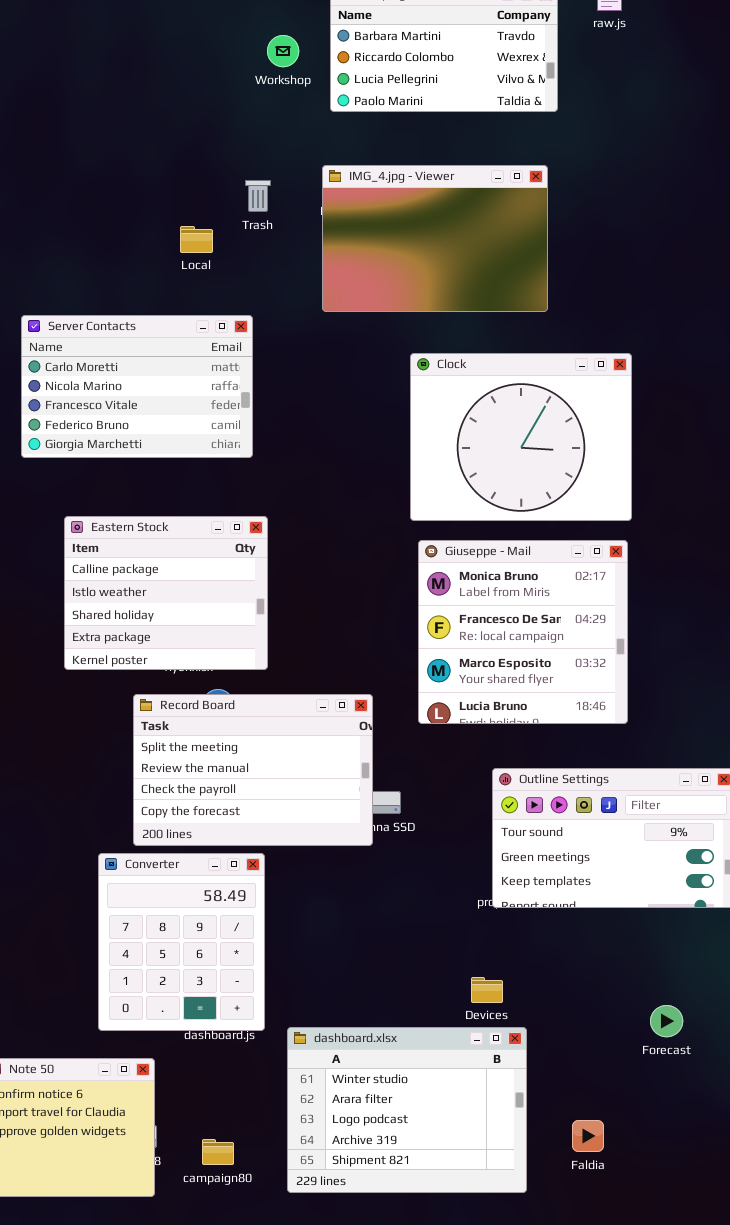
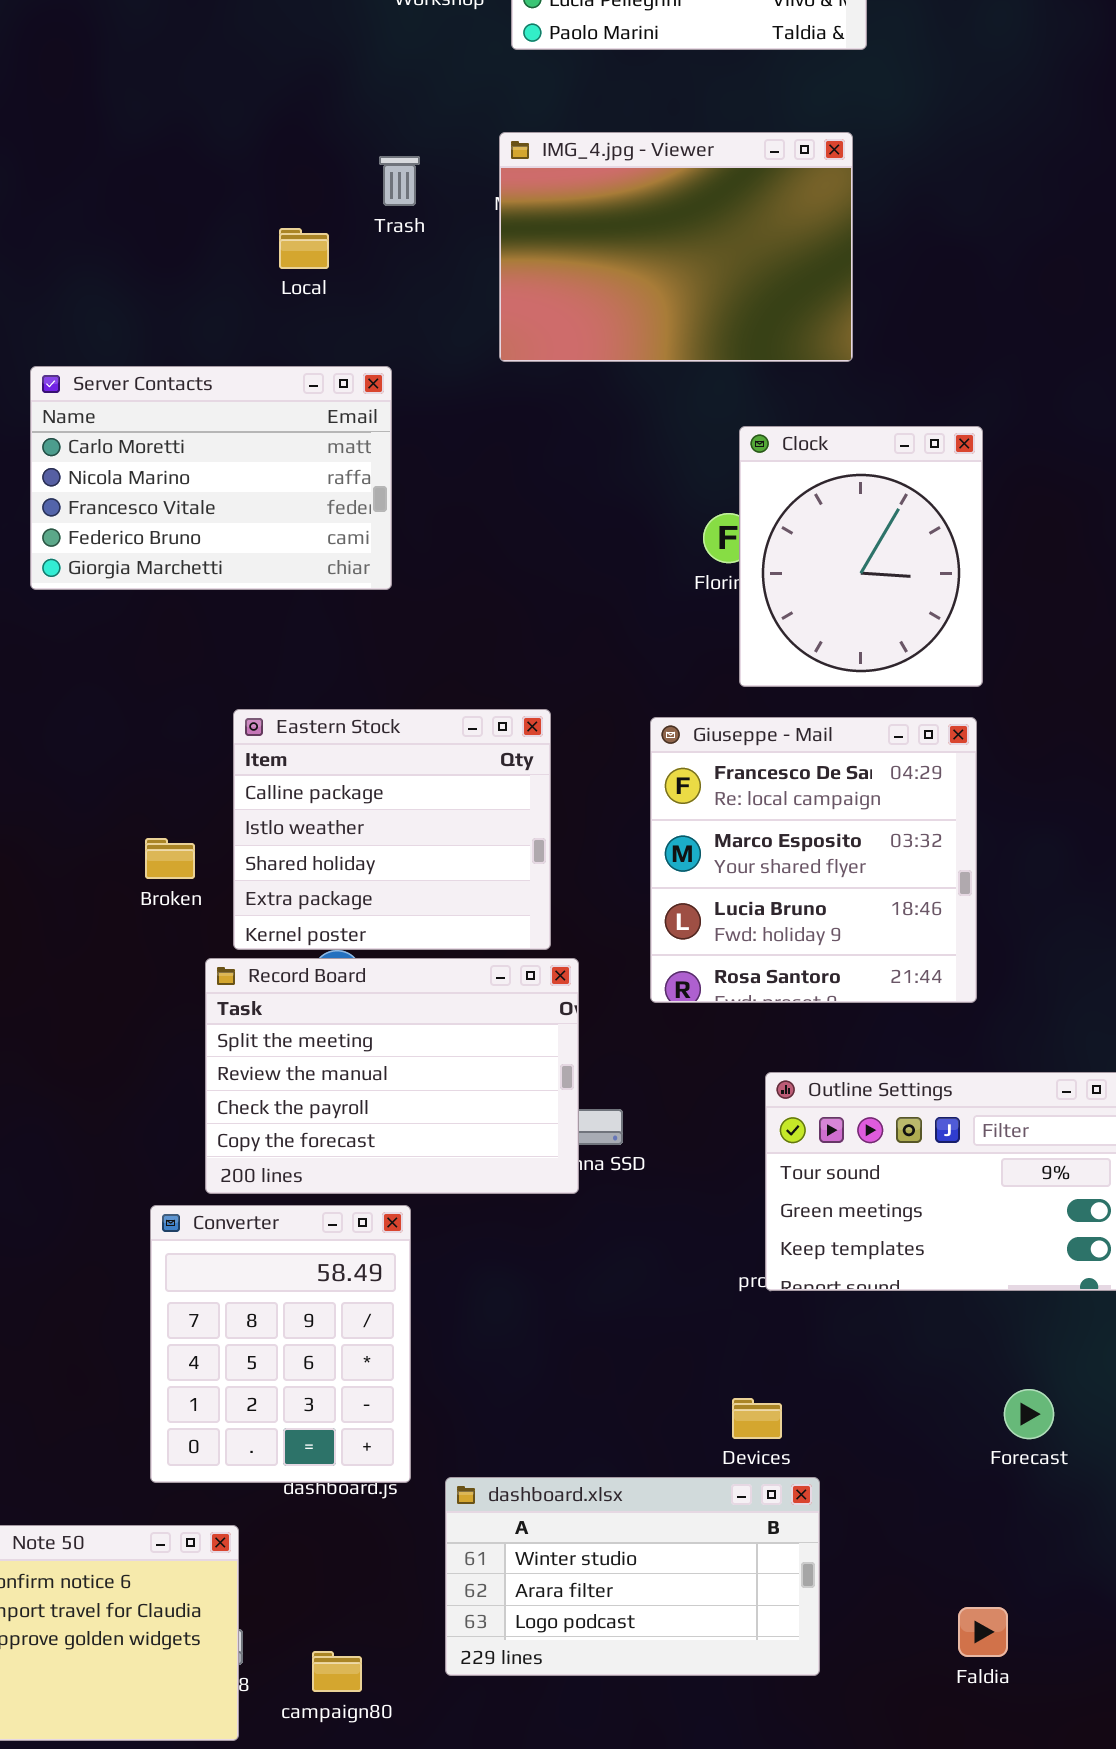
Clock: [410,353,632,521] -> [739,426,983,687], resized
Eastern Stock: [64,516,268,670] -> [233,709,551,950], moved
Giuseppe - Mail: [418,540,628,724] -> [650,717,977,1003], scrolled down 1 row
Forecast: [650,1005,683,1037] -> [1004,1389,1054,1439], moved
dashboard.xlsx: [287,1027,527,1193] -> [445,1477,820,1676], resized
Faldia: [572,1120,604,1152] -> [958,1607,1008,1657], moved

